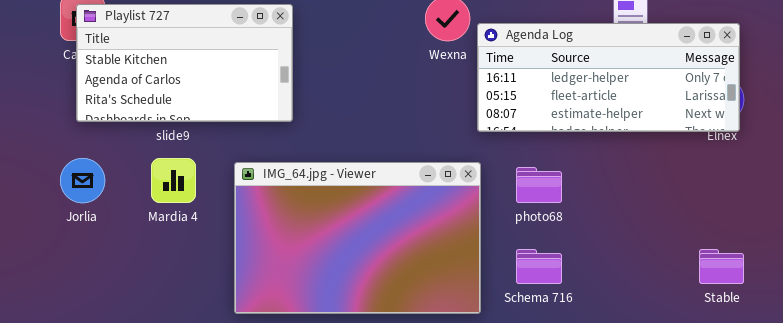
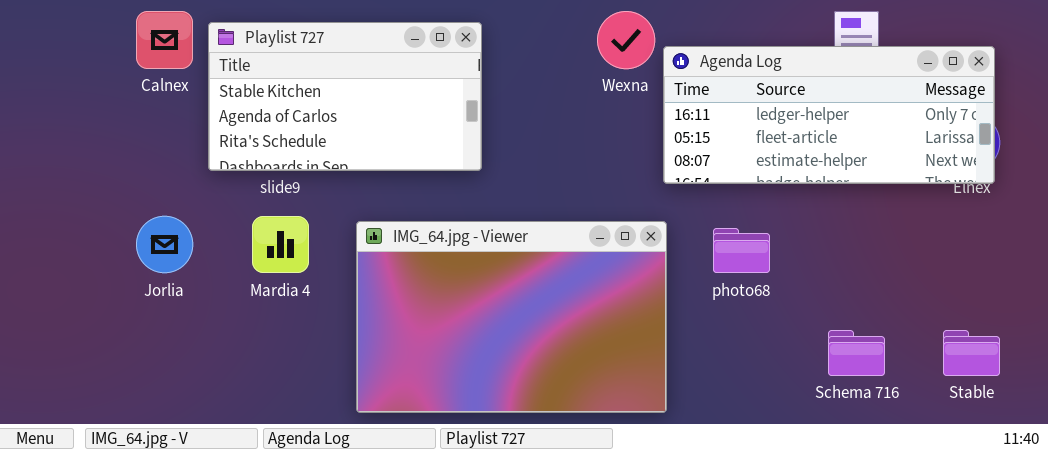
Playlist 727: [76,4,293,122] -> [208,22,482,171], moved
Schema 716: [516,249,562,284] -> [828,330,885,376], moved

